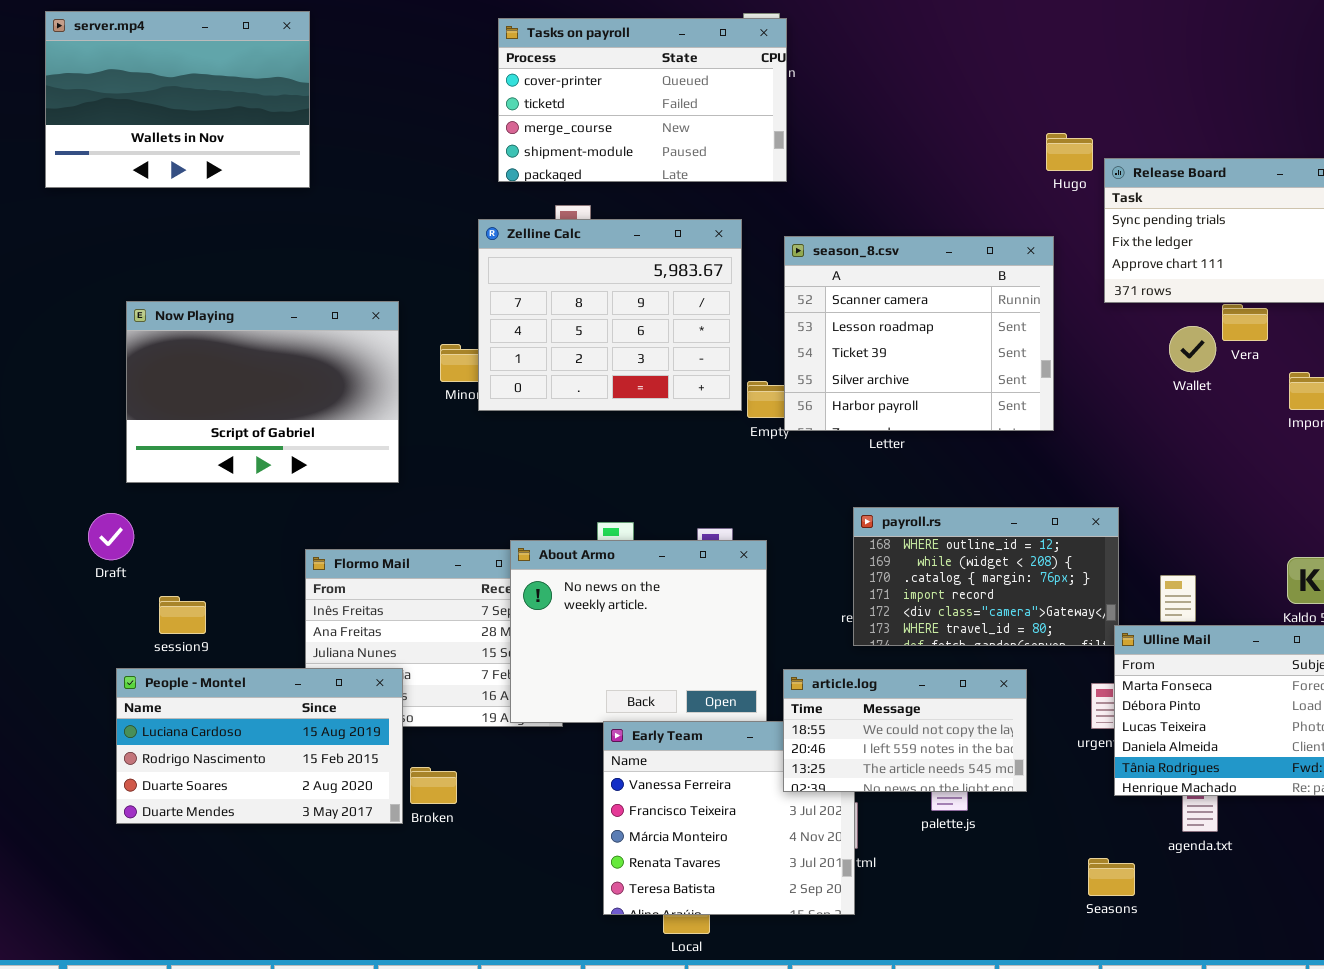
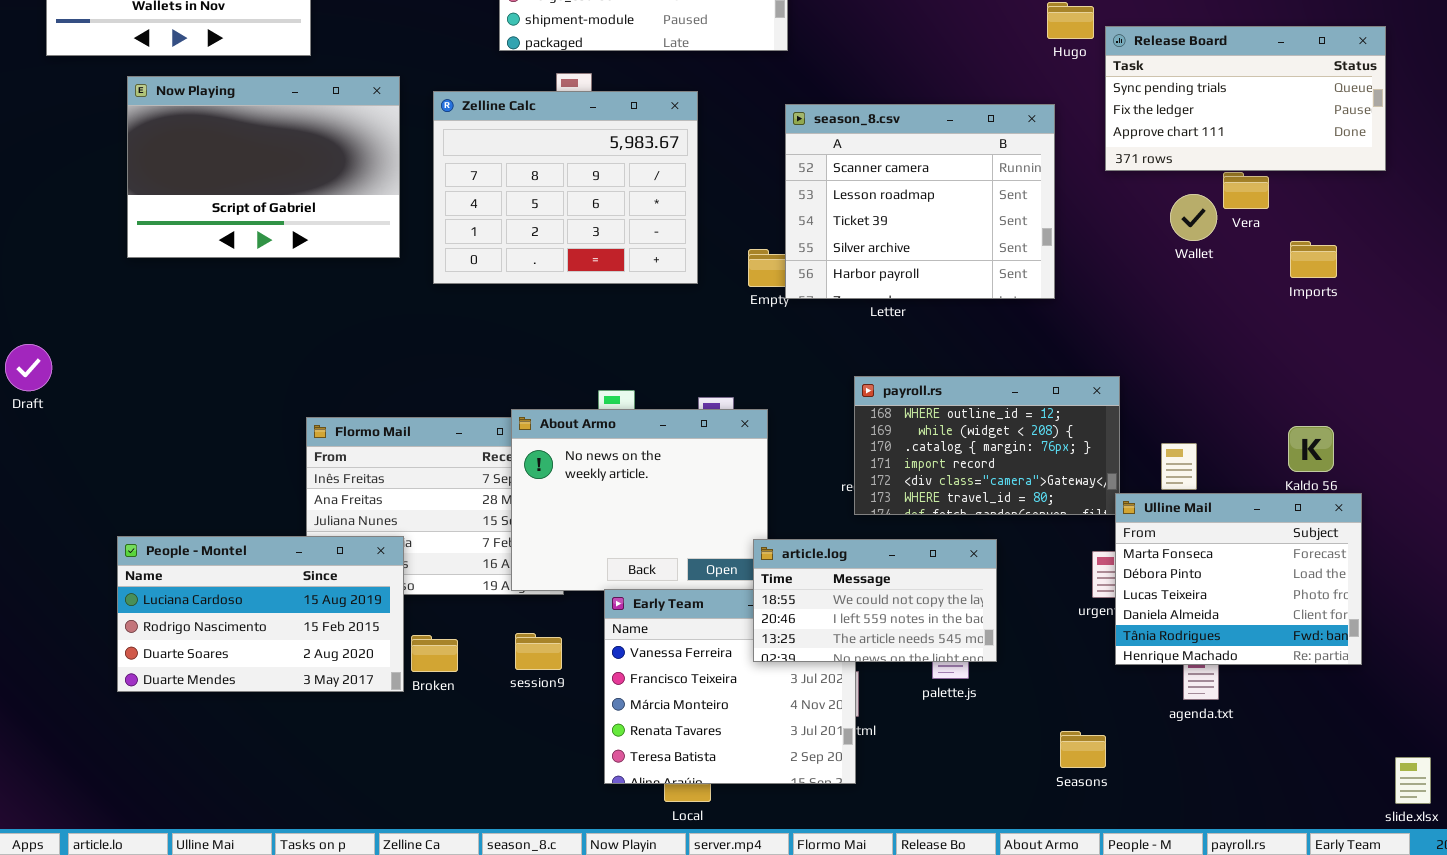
Zelline Calc: [478,219,742,411] -> [433,91,698,284], moved
Now Playing: [126,301,399,483] -> [127,76,400,258], moved
Draft: [88,513,134,560] -> [5,344,52,391], moved
session9: [159,596,206,634] -> [515,633,562,670], moved
article.log: [783,669,1027,792] -> [753,539,997,662], moved
Seasons: [1088,858,1135,896] -> [1060,731,1106,768], moved

